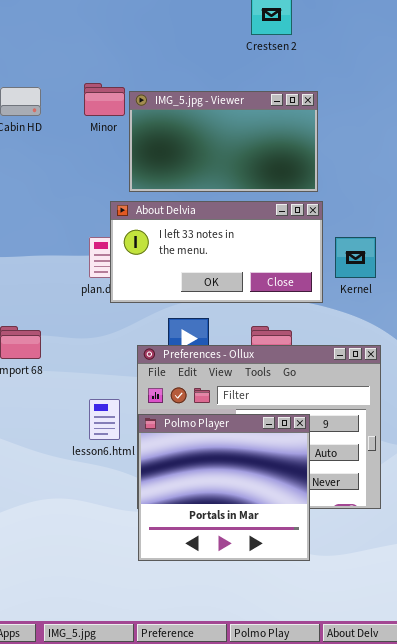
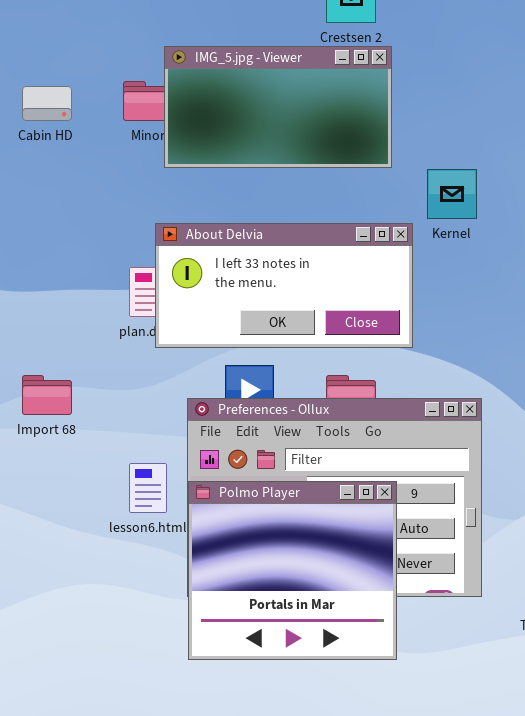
IMG_5.jpg - Viewer: [129,91,318,192] -> [164,46,392,168], moved
Kernel: [335,237,376,278] -> [427,169,477,219], moved

